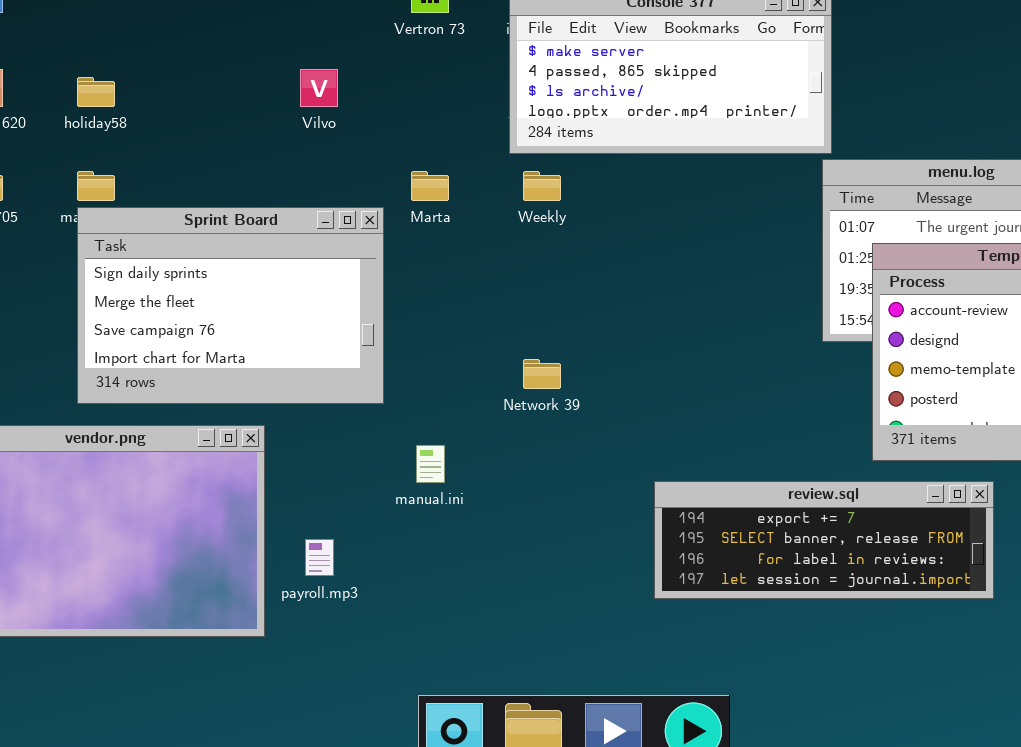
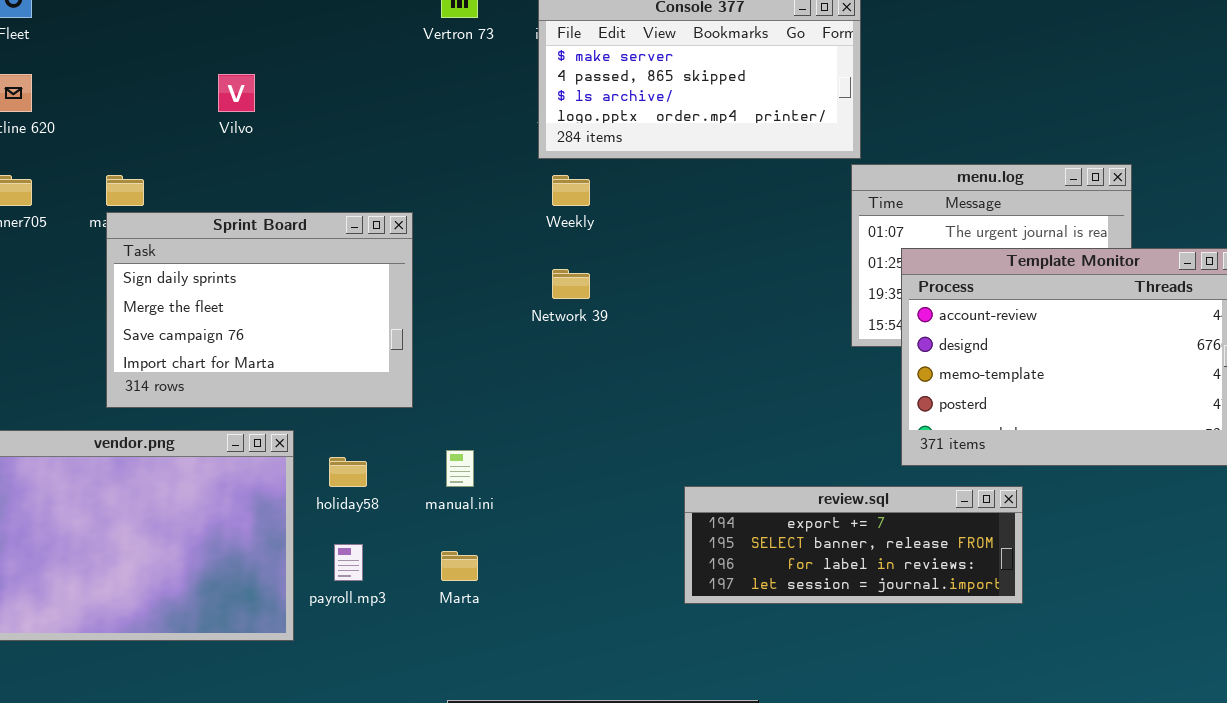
Vilvo: [300,69,338,107] -> [218,74,255,112], moved
holiday58: [77,77,115,107] -> [329,457,367,487], moved
Marta: [411,171,449,201] -> [441,551,478,581], moved
Network 39: [523,359,561,389] -> [552,269,590,299], moved

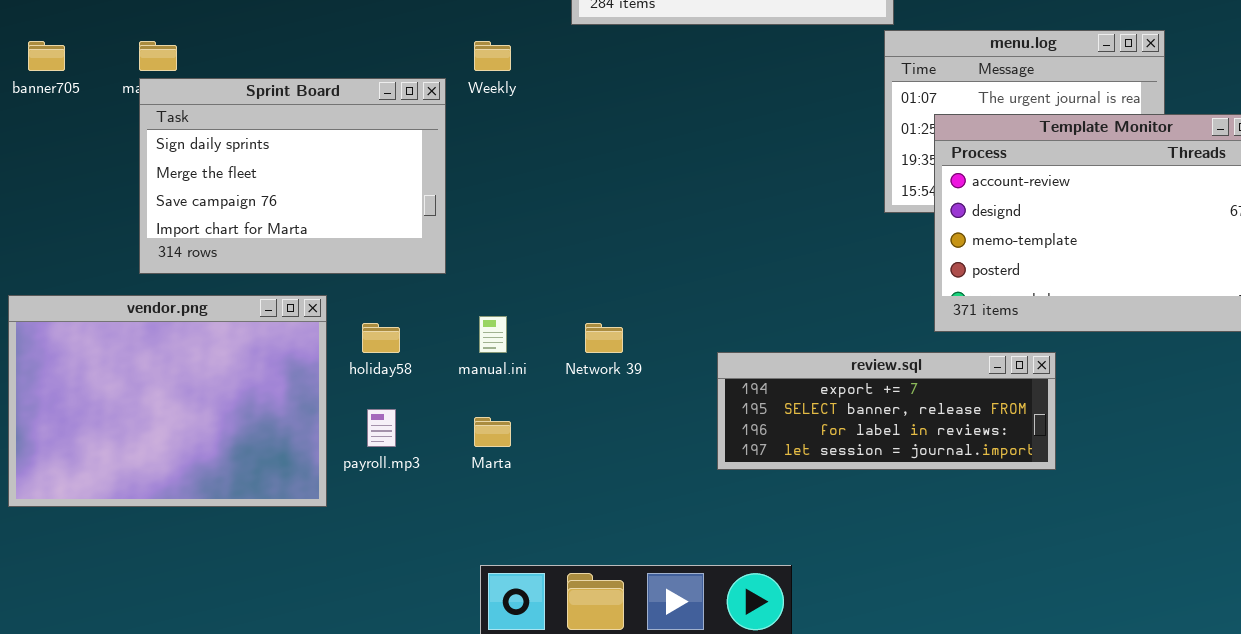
Weekly: [552,175,590,206] -> [474,41,511,71], moved
Network 39: [552,269,590,299] -> [585,323,623,353], moved

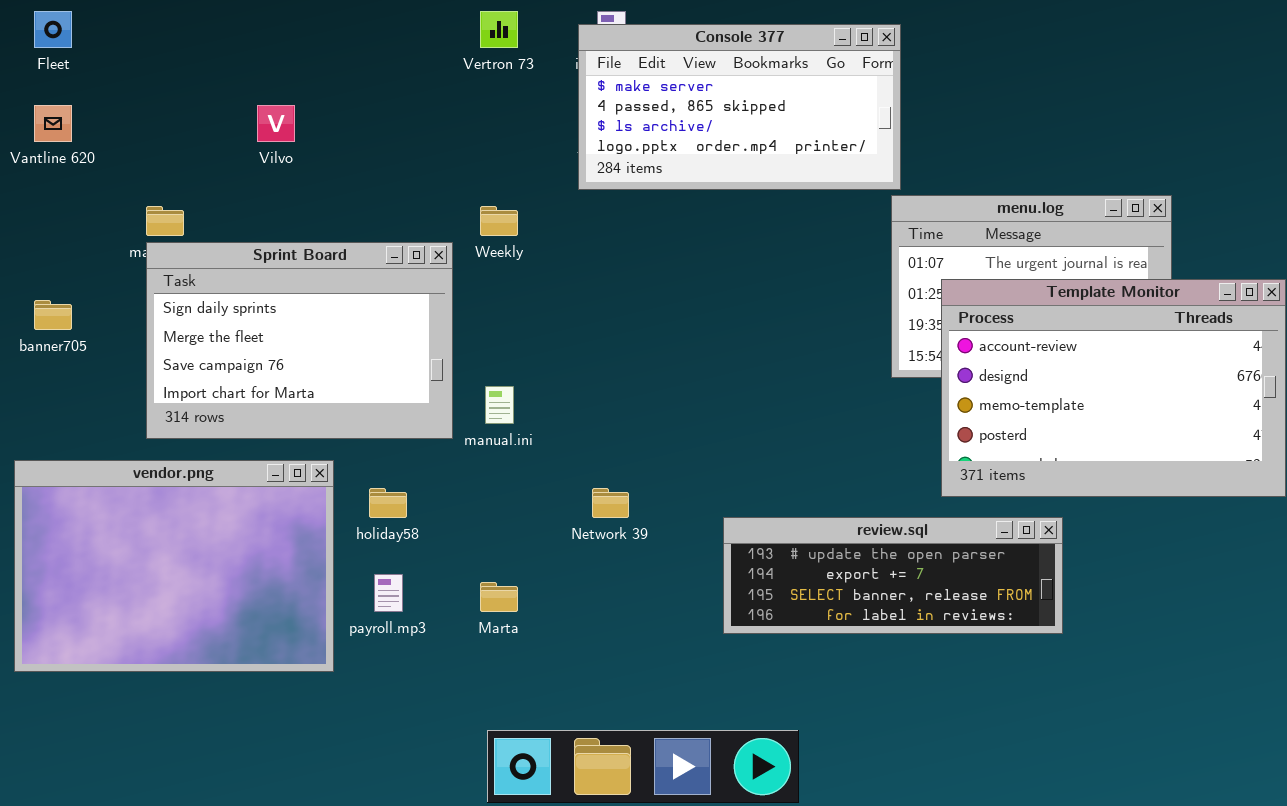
banner705: [28,41,65,71] -> [34,300,72,330], moved
manual.ini: [479,316,507,353] -> [485,386,514,424], moved
review.sql: [717,352,1056,470] -> [723,517,1063,634], scrolled up 1 row

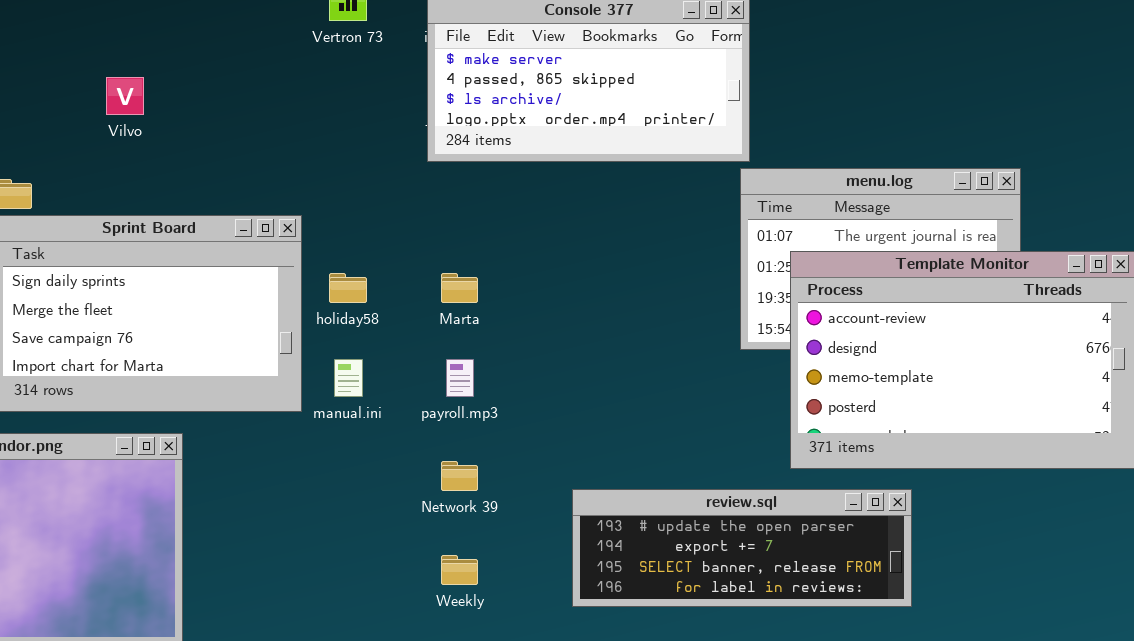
Weekly: [480,206,518,236] -> [441,555,478,585], moved
holiday58: [369,488,407,518] -> [329,273,367,303], moved
payroll.mp3: [374,574,403,612] -> [446,359,474,397], moved
Marta: [480,582,518,612] -> [441,273,478,303], moved

